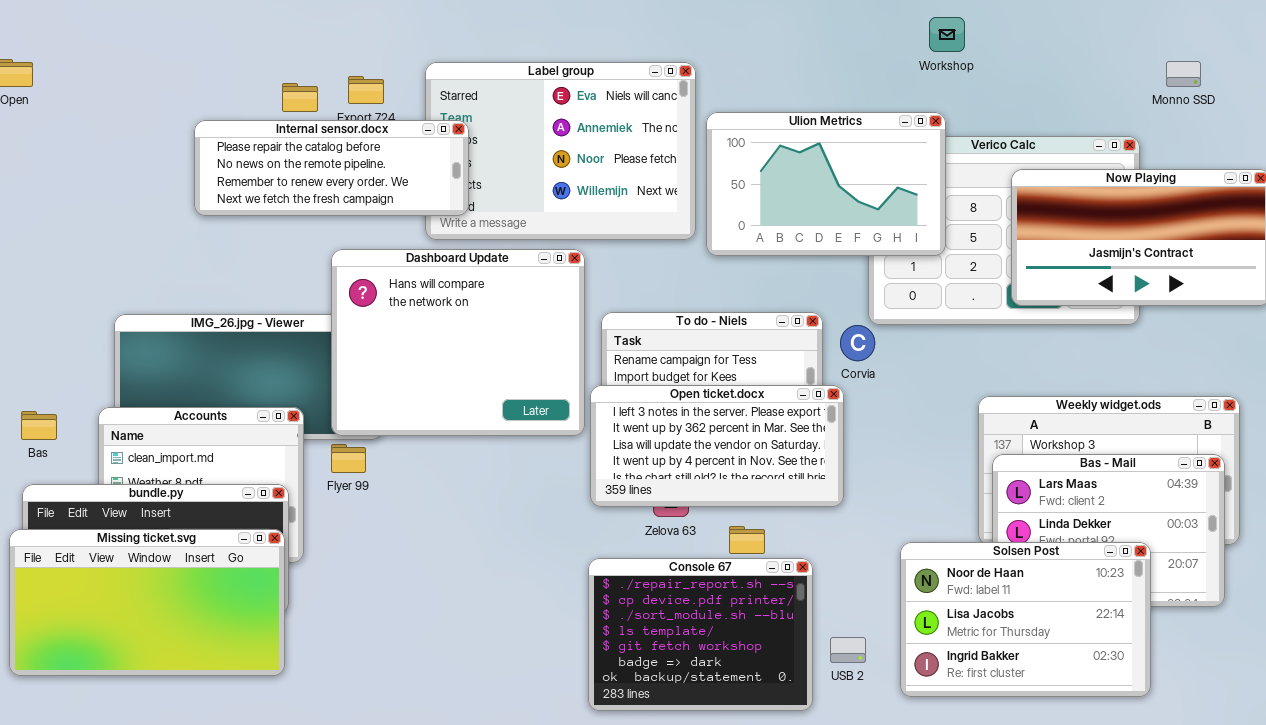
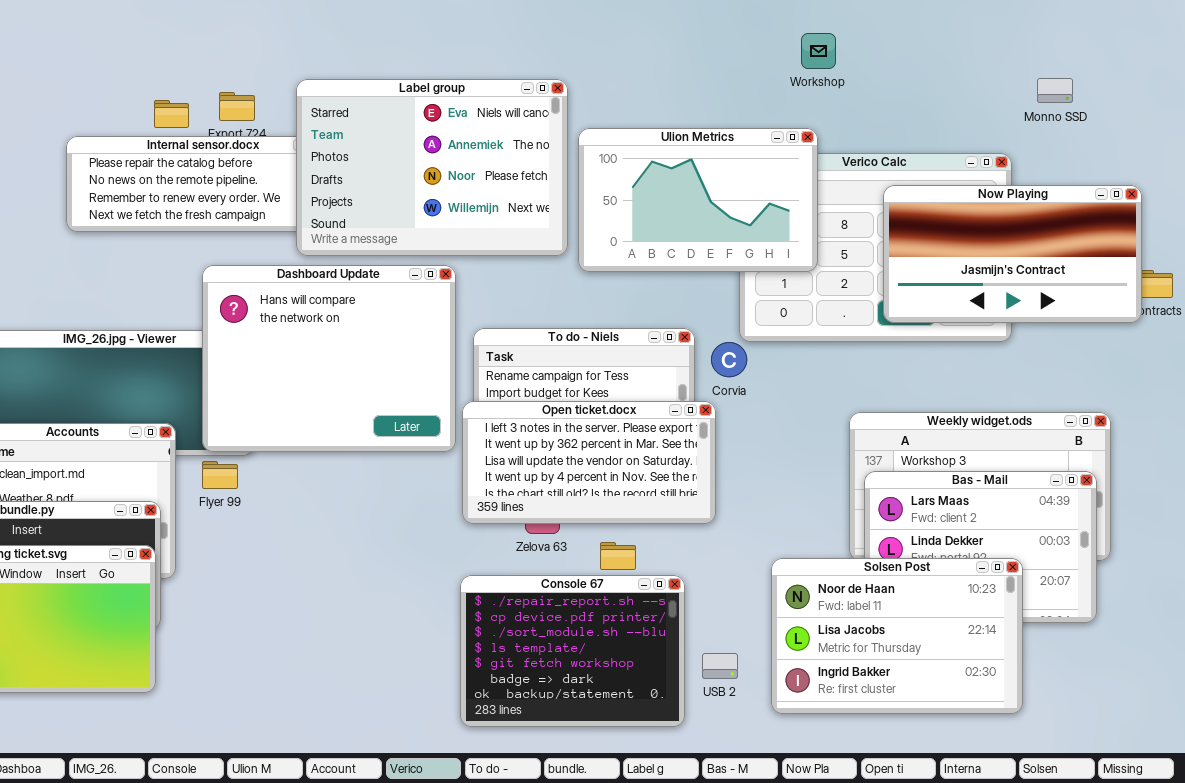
Label group: [425,62,696,240] -> [296,79,568,256], raised

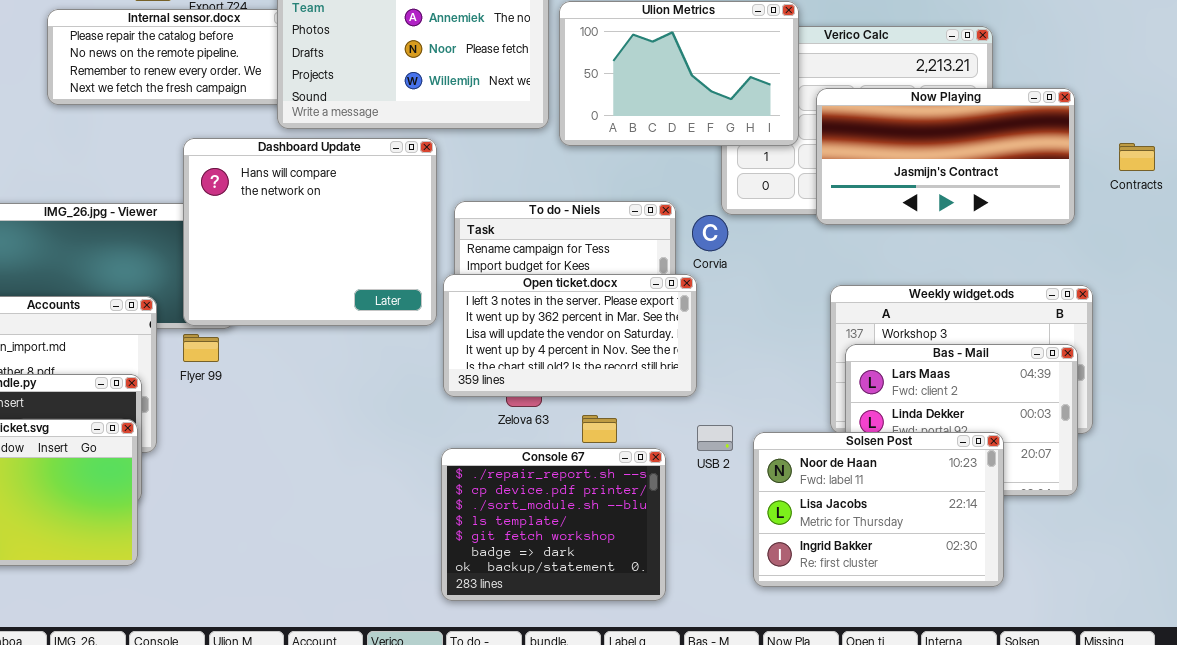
Now Playing: [883,185,1142,323] -> [816,88,1075,225], moved
USB 2: [702,653,738,679] -> [697,425,733,451], moved

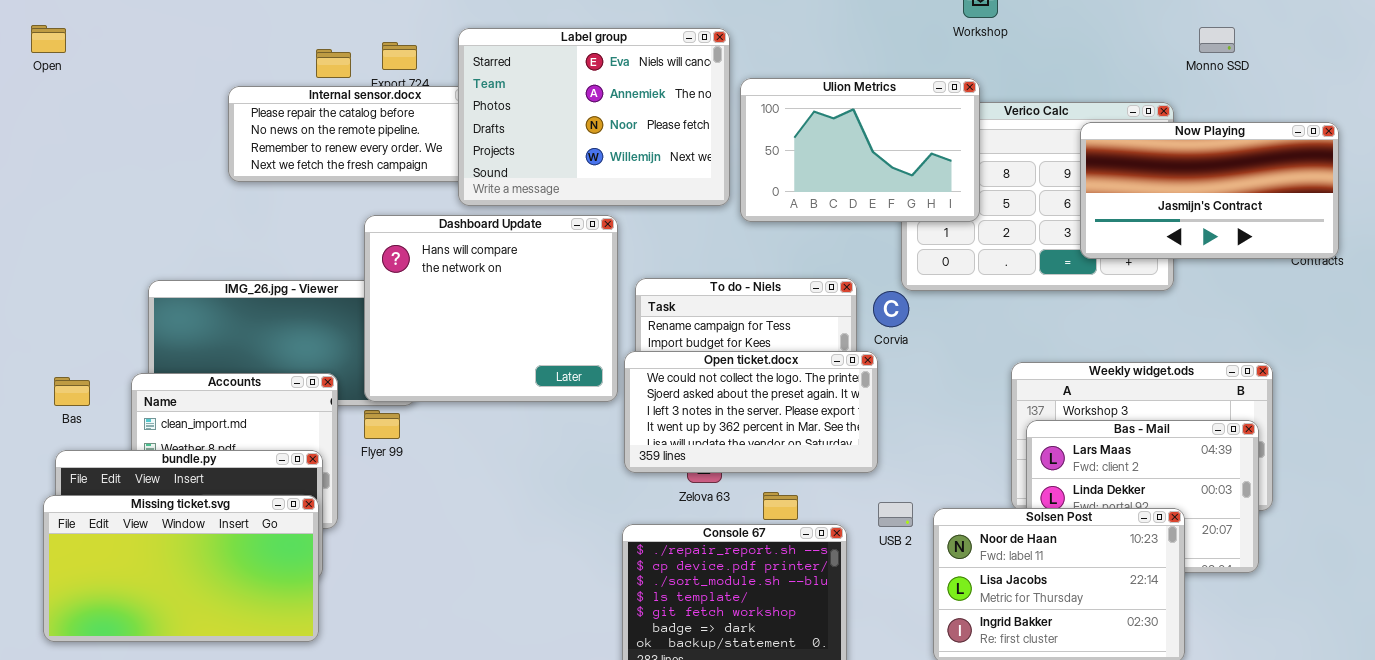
Now Playing: [816,88,1075,225] -> [1080,122,1339,259], moved
Open ticket.docx: [443,274,697,397] -> [624,351,878,473], scrolled up 2 rows

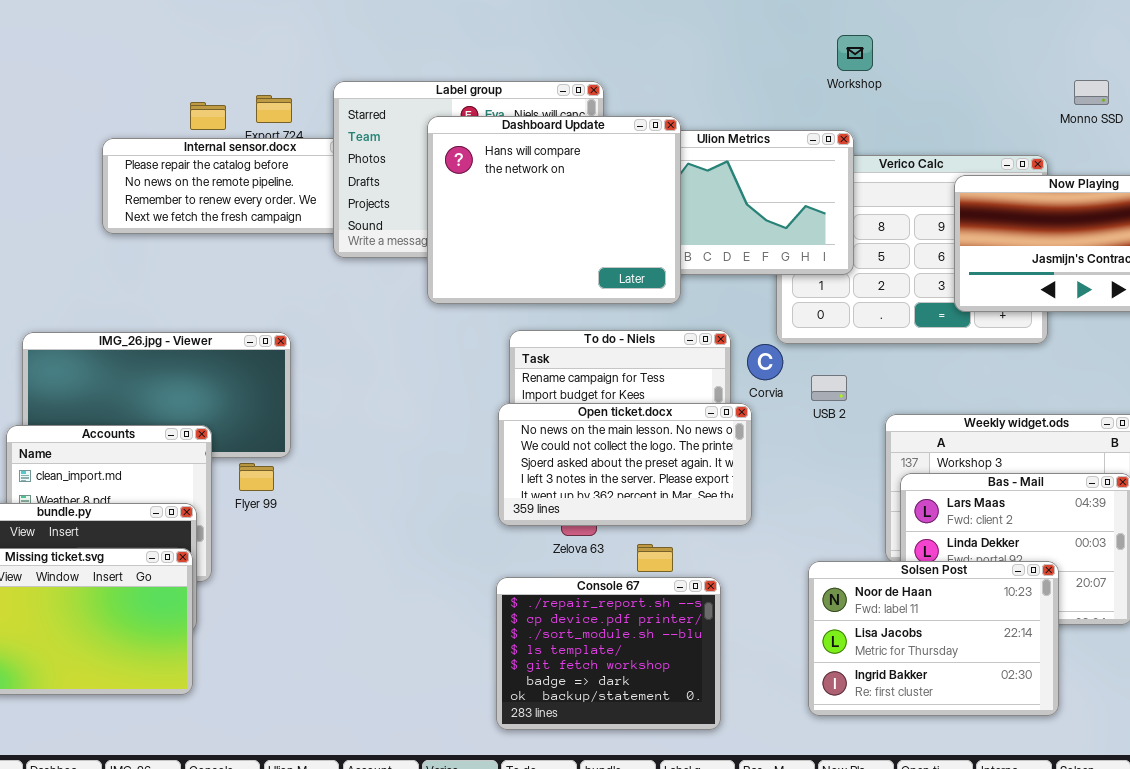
Dashboard Update: [364,215,618,402] -> [427,116,681,304], moved
Open ticket.docx: [624,351,878,473] -> [498,403,752,526], scrolled up 1 row
USB 2: [878,502,913,527] -> [811,375,847,401], moved

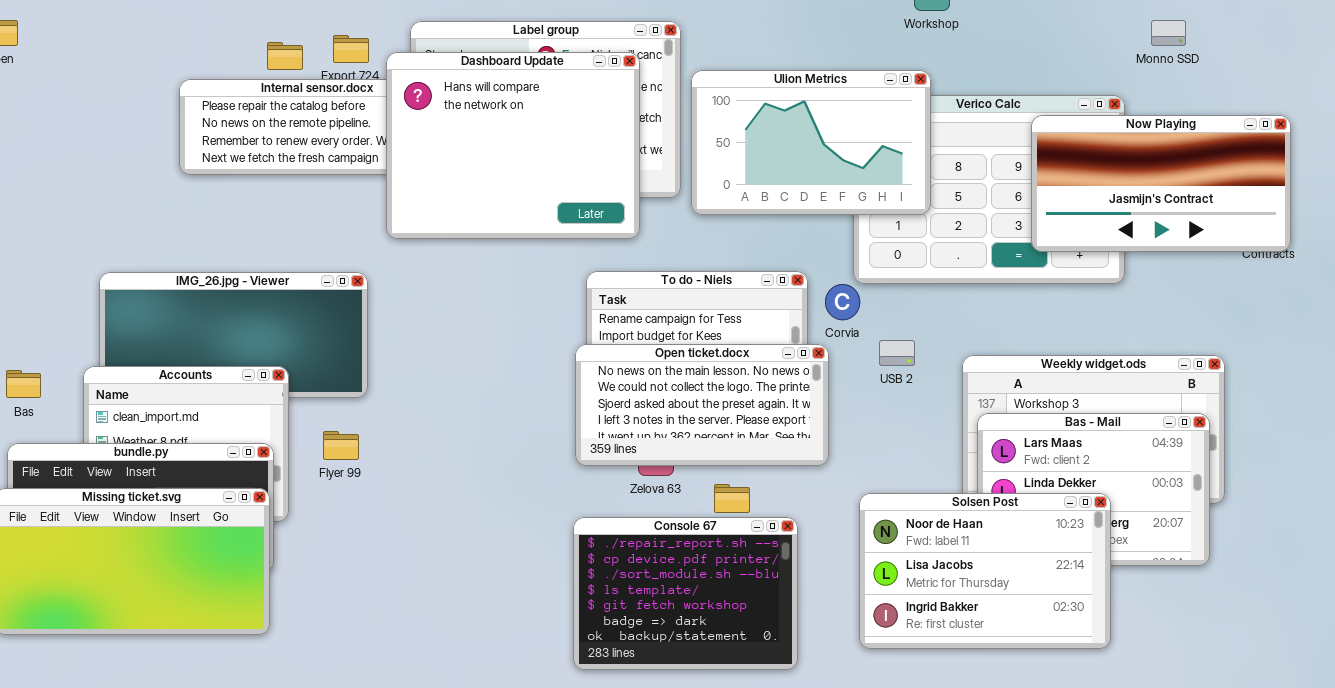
Dashboard Update: [427,116,681,304] -> [386,52,640,239], moved
USB 2: [811,375,847,401] -> [879,340,915,366], moved
Flyer 99: [239,463,274,491] -> [323,431,359,460], moved
Solsen Post: [808,561,1059,716] -> [859,493,1111,649], moved

